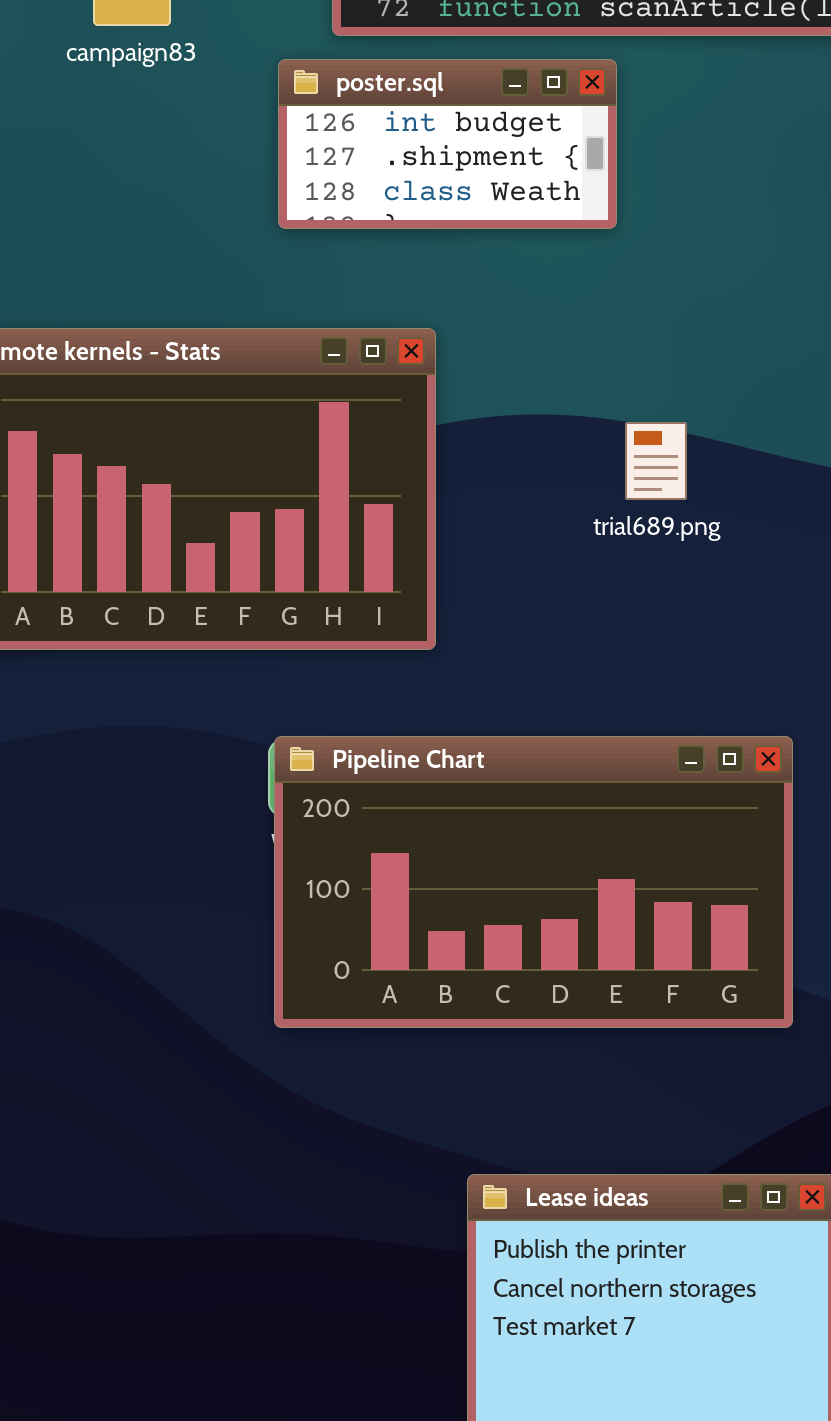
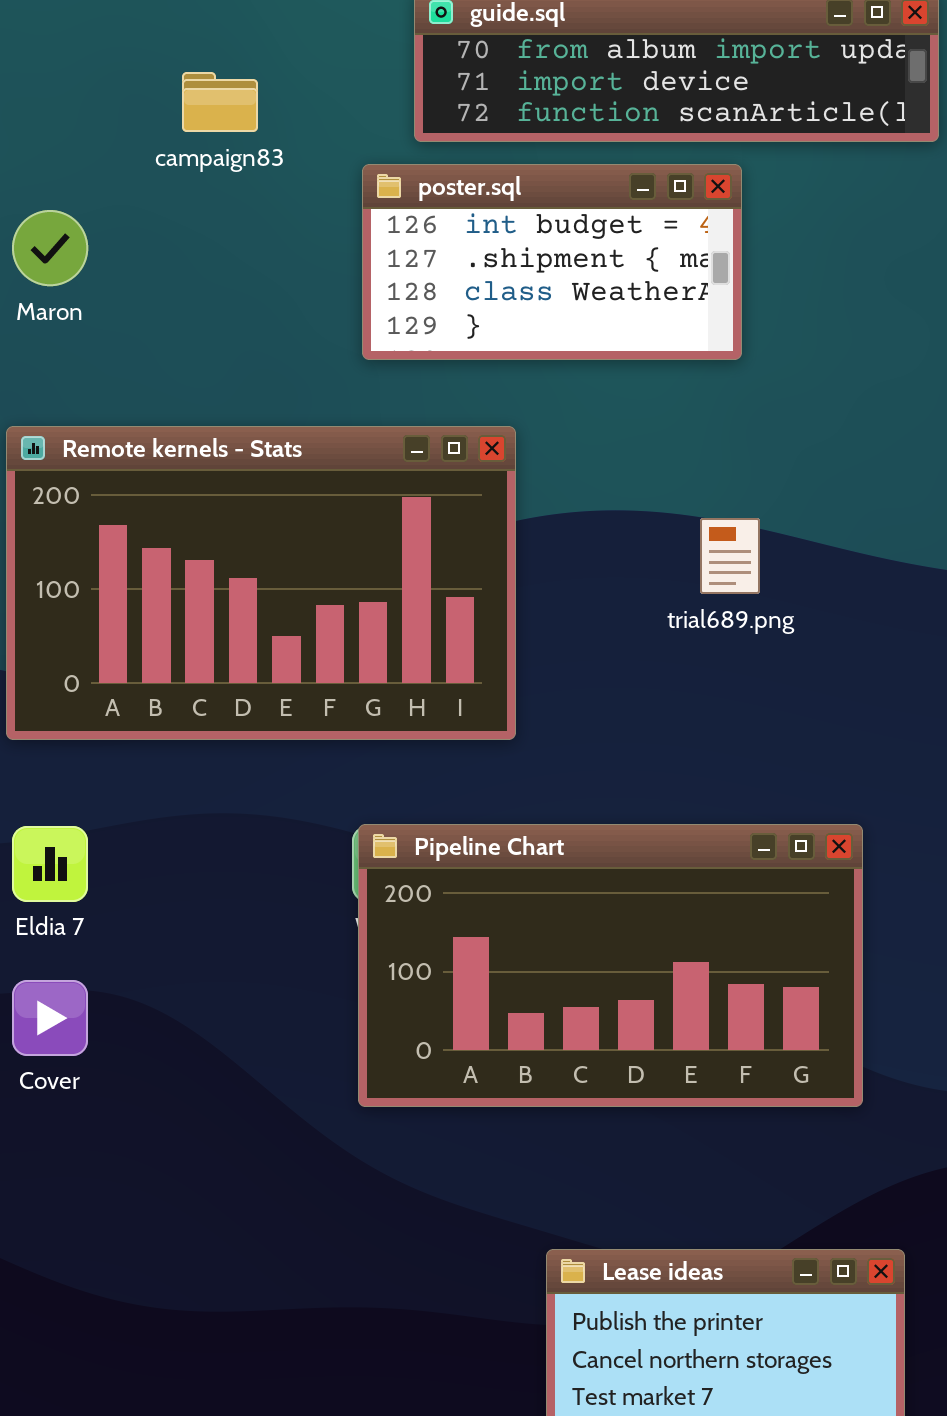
poster.sql: [278,59,617,229] -> [362,164,742,360], resized

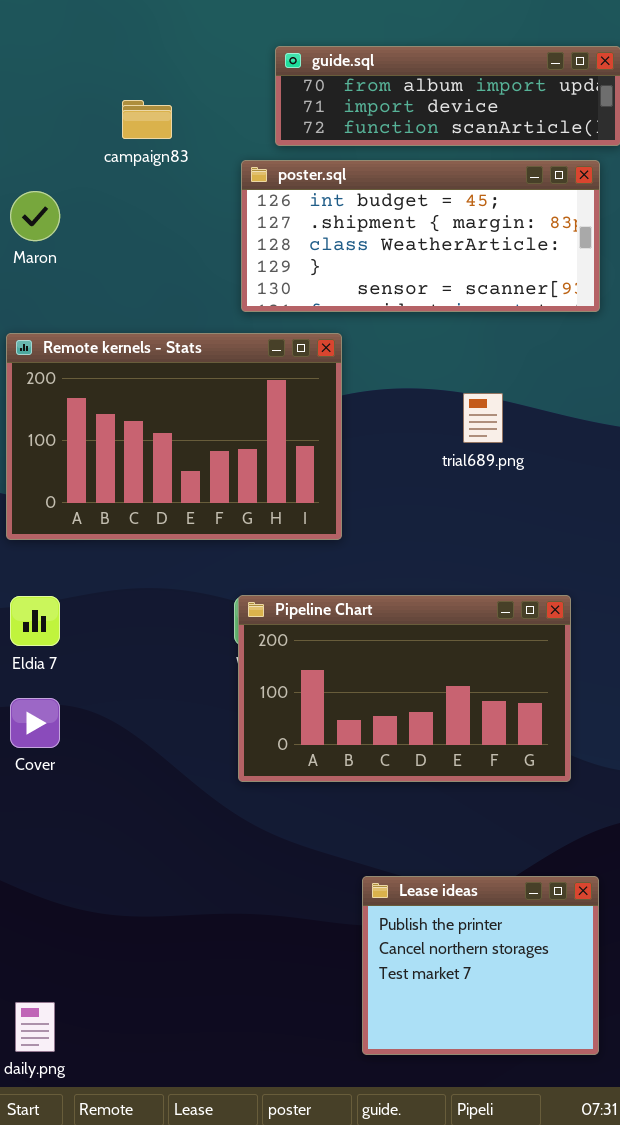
poster.sql: [362,164,742,360] -> [241,160,600,312], resized

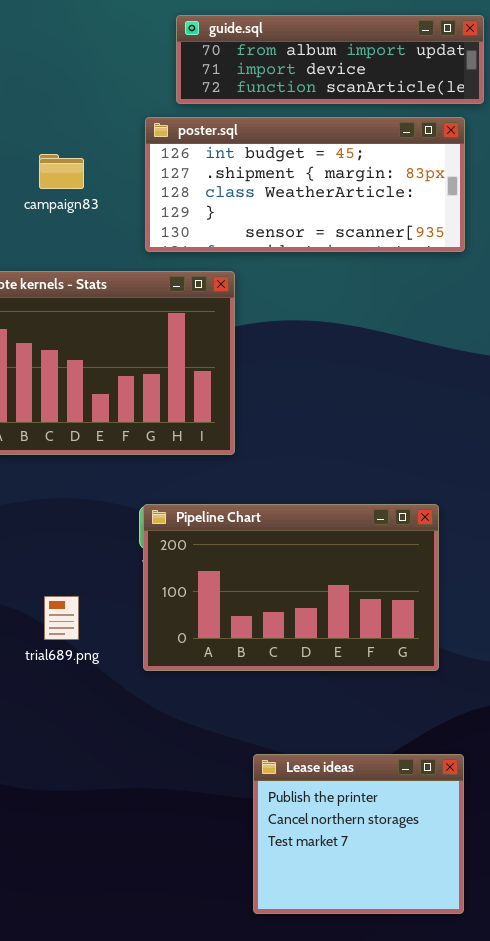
campaign83: [122,100,172,139] -> [39,154,84,189], moved
trial689.png: [463,393,503,443] -> [44,596,79,640], moved

